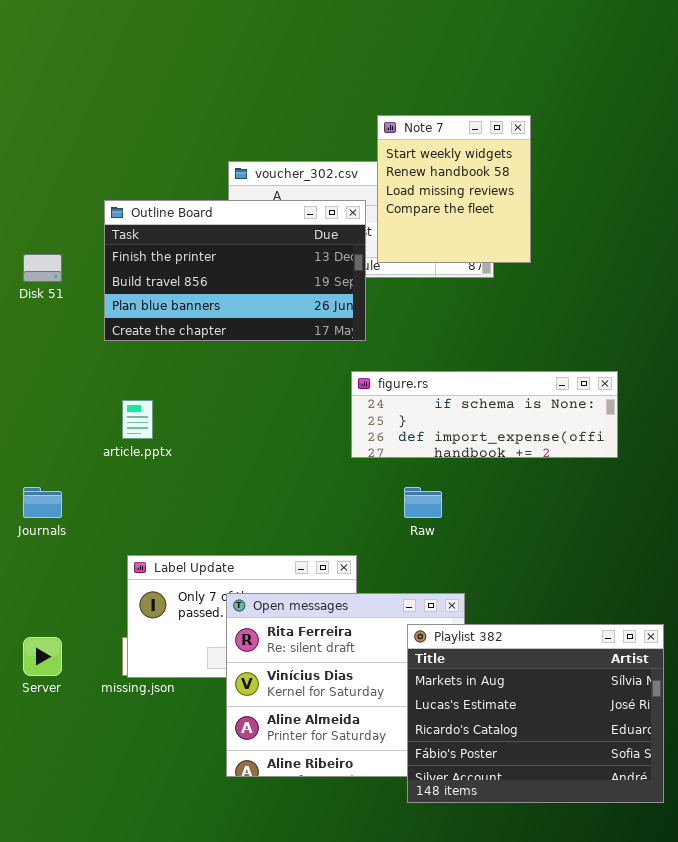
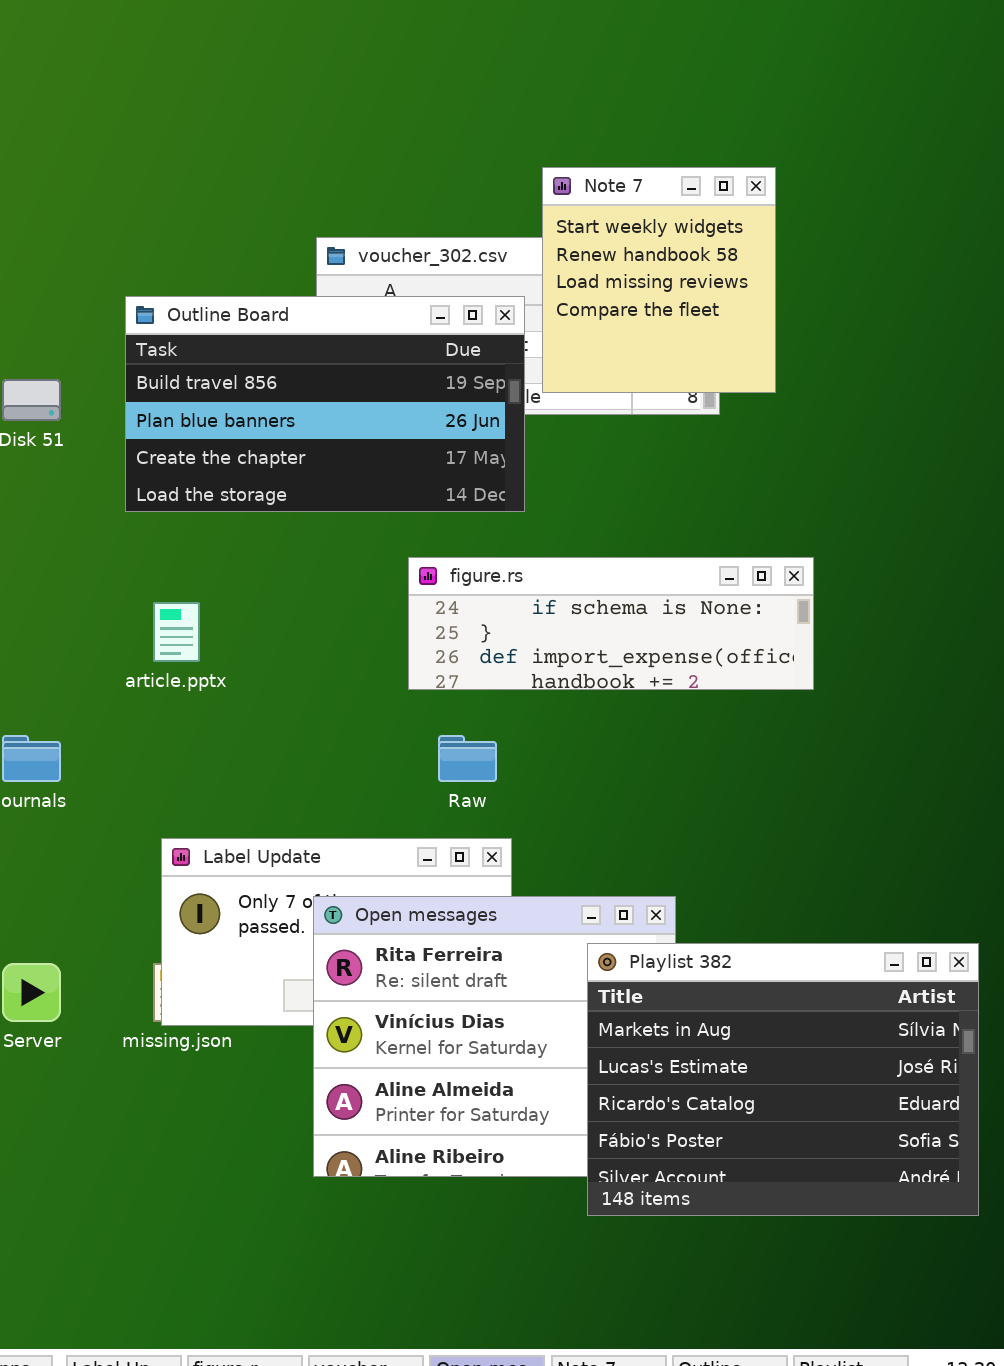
Outline Board: [104,200,366,341] -> [125,296,525,512], scrolled down 1 row
figure.rs: [351,371,618,458] -> [408,557,814,690], moved
Raw: [404,487,442,518] -> [438,735,497,782], moved

